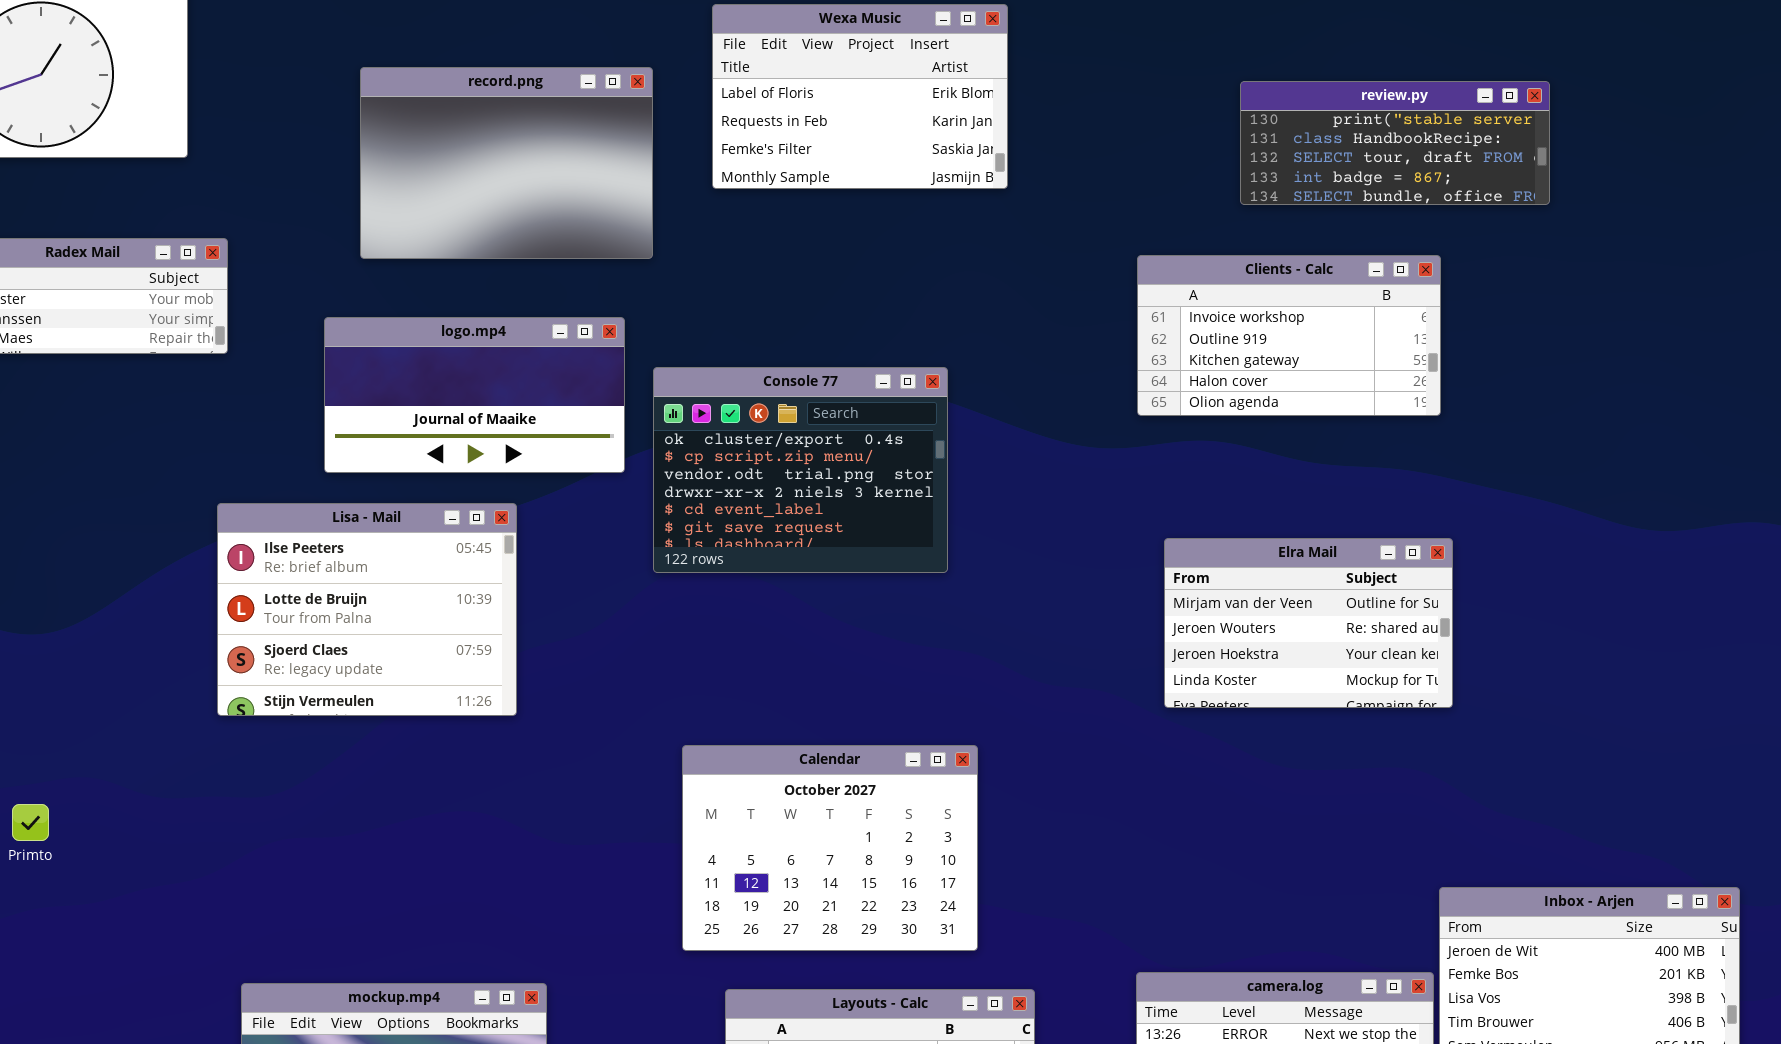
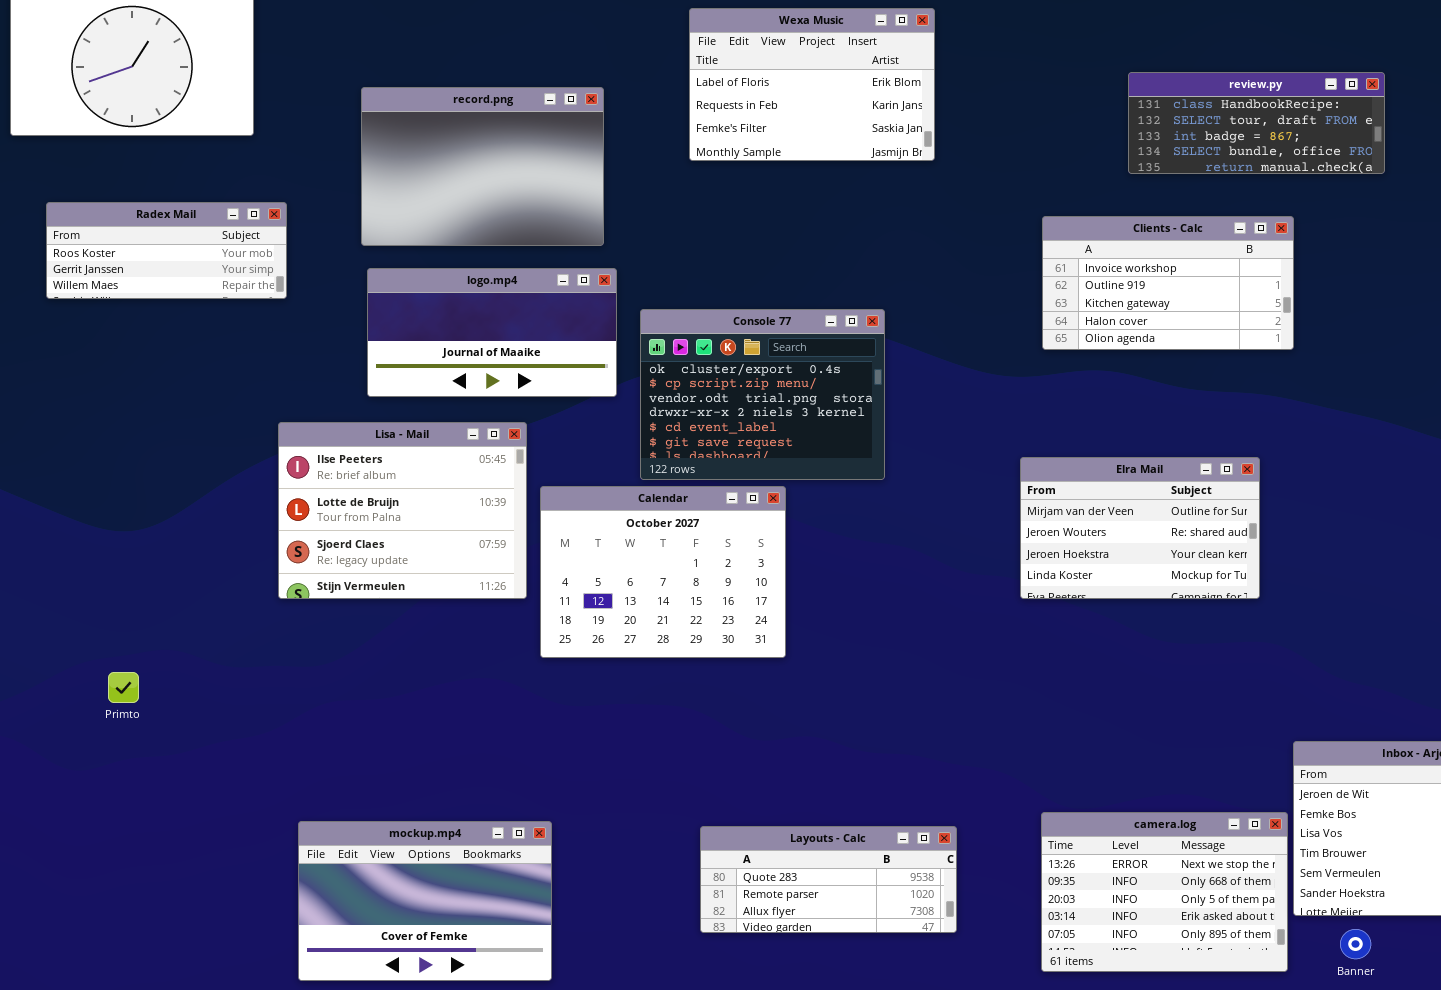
record.png: [360,67,653,259] -> [361,87,604,246], moved
review.py: [1240,81,1550,205] -> [1128,72,1385,174], scrolled down 1 row
Elra Mail: [1164,538,1453,708] -> [1020,457,1260,599], moved
Calendar: [682,745,978,951] -> [540,486,786,658], moved

